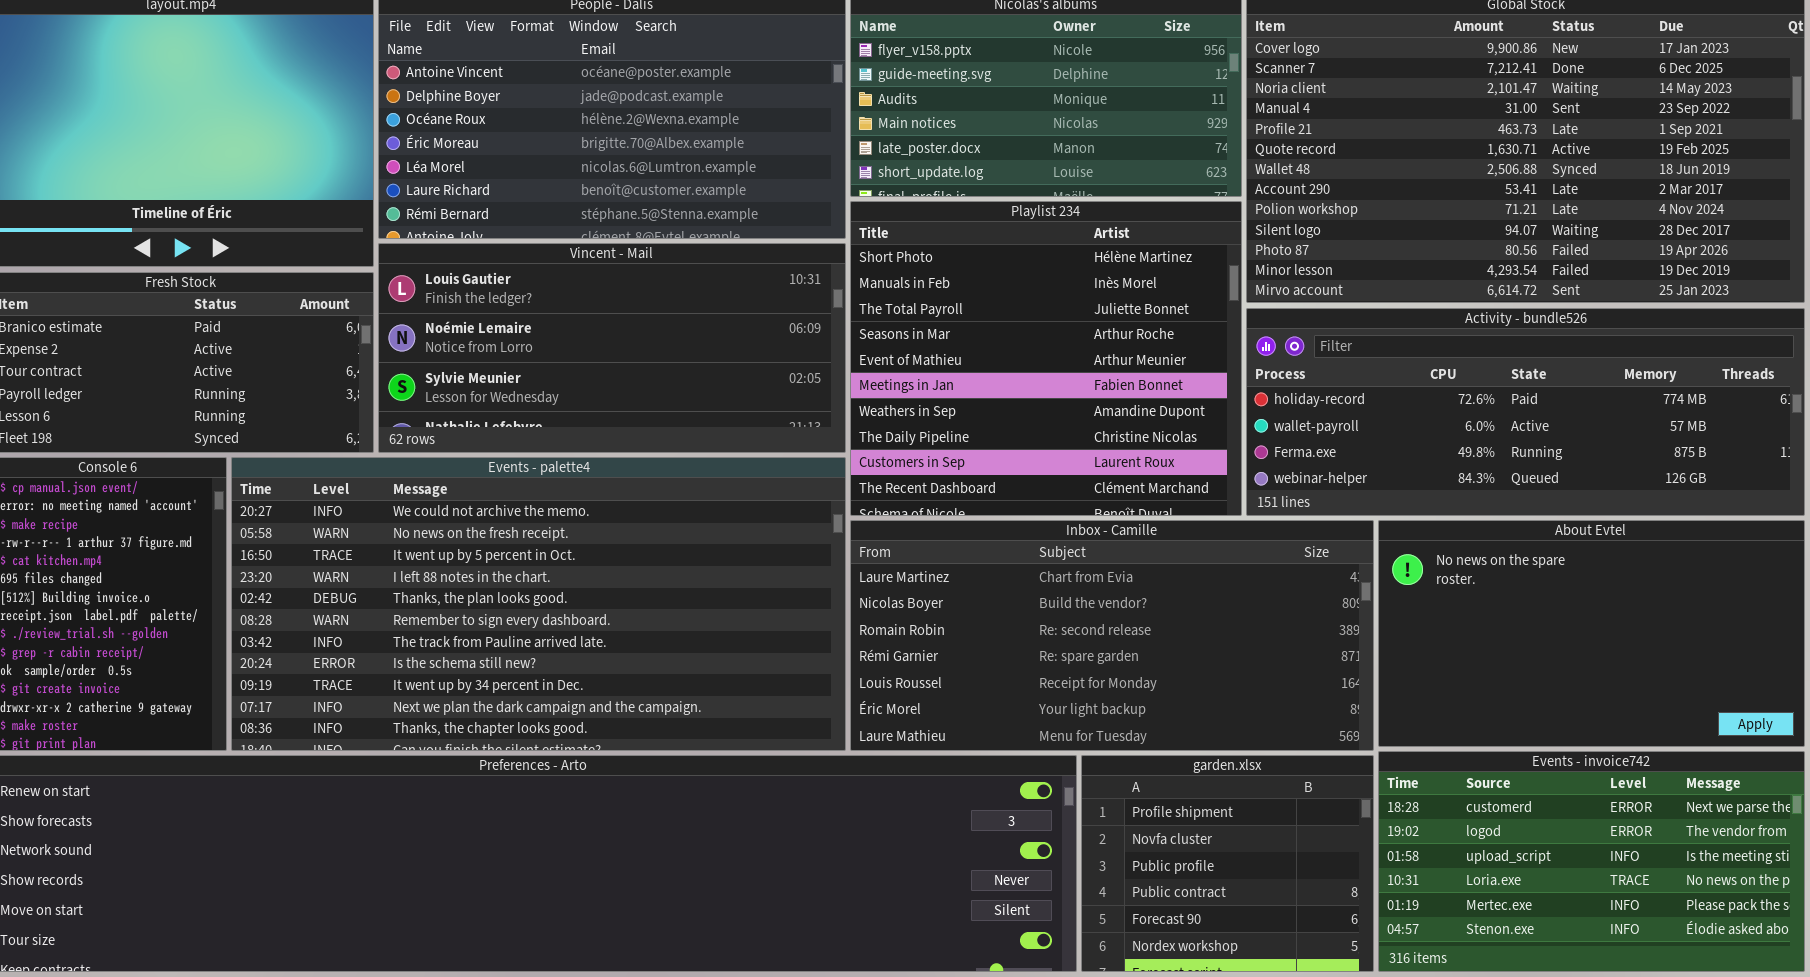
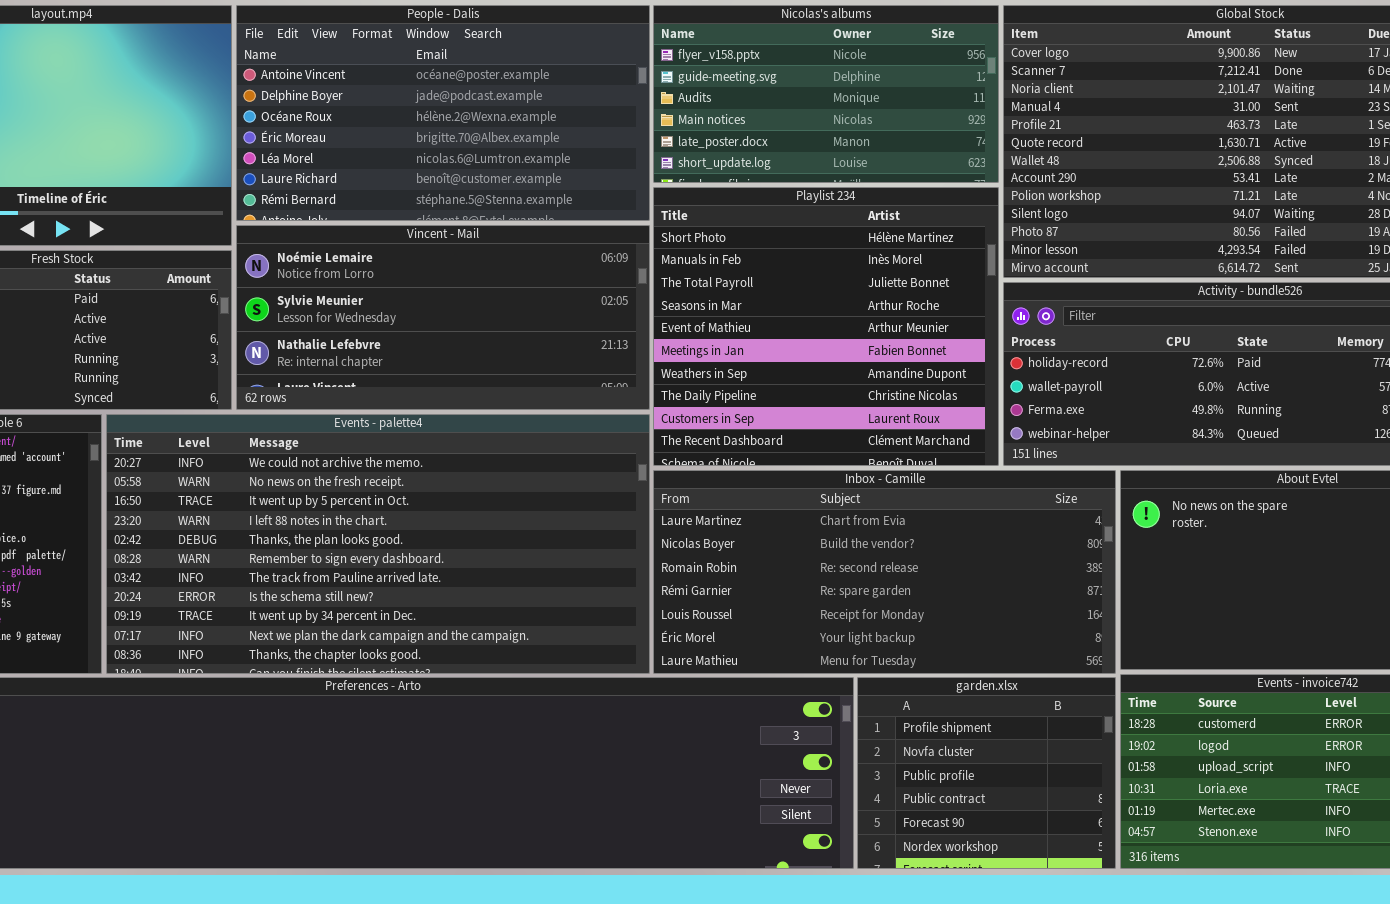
Vincent - Mail: [378,243,846,453] -> [236,225,650,410], scrolled down 1 row

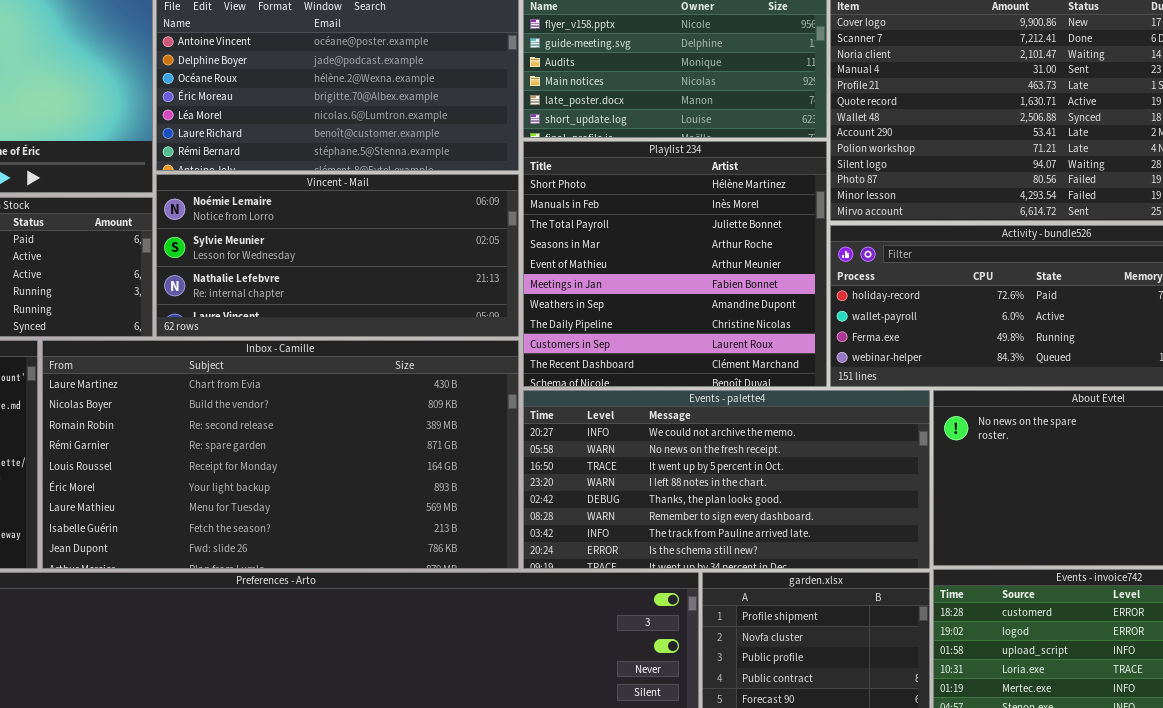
Events - palette4: [106,414,650,674] -> [523,390,930,569], moved, resized
Inbox - Camille: [653,470,1116,674] -> [42,340,519,569], moved, resized

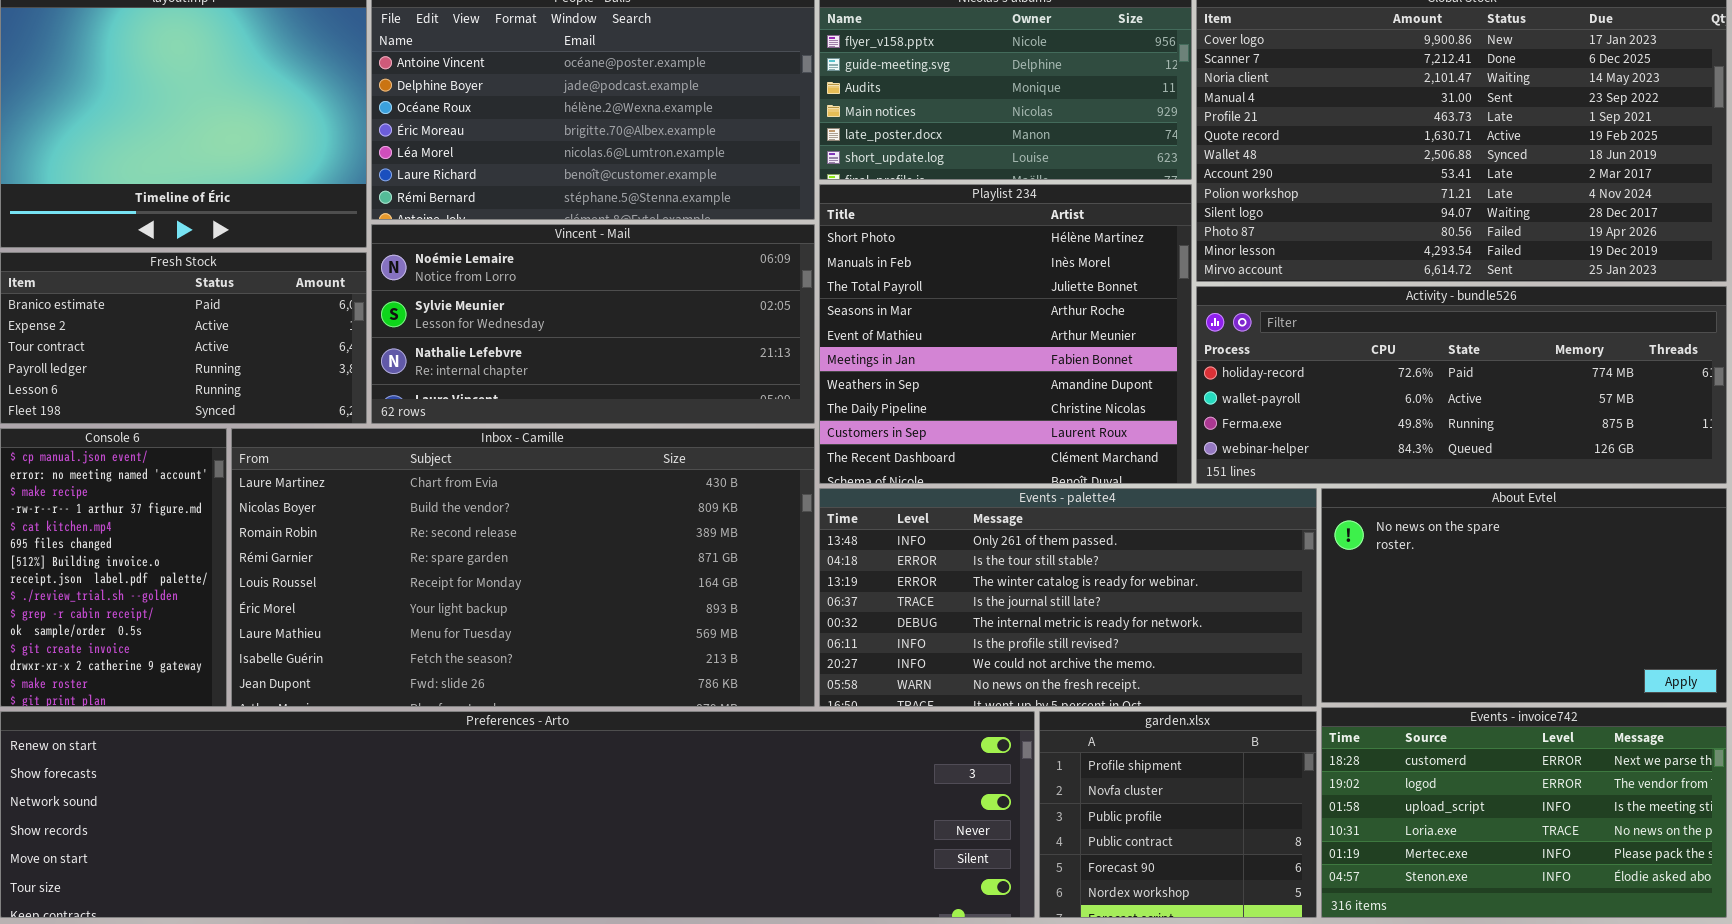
Events - palette4: [523,390,930,569] -> [819,488,1317,707], scrolled up 6 rows

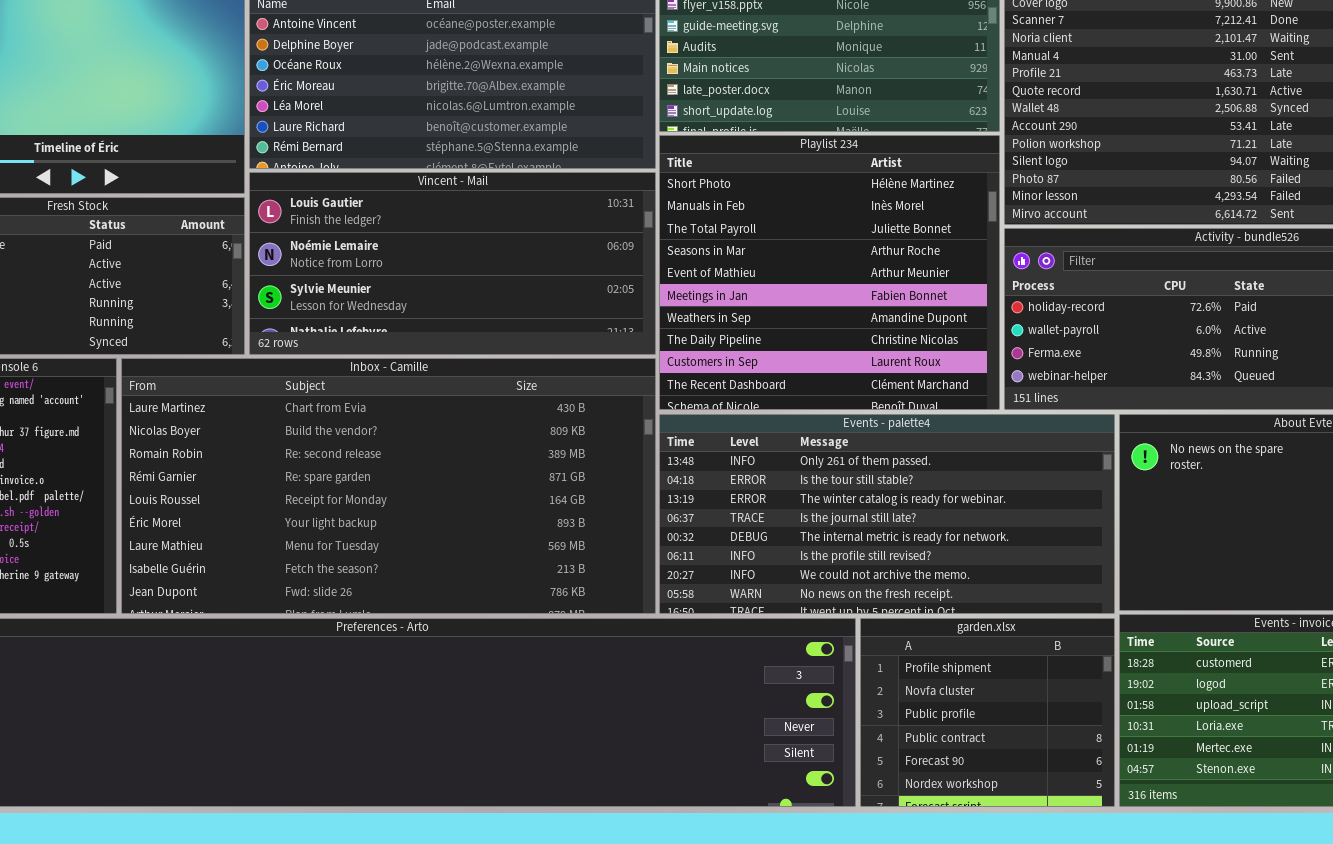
Vincent - Mail: [371,224,815,424] -> [249,172,656,355], scrolled up 1 row

